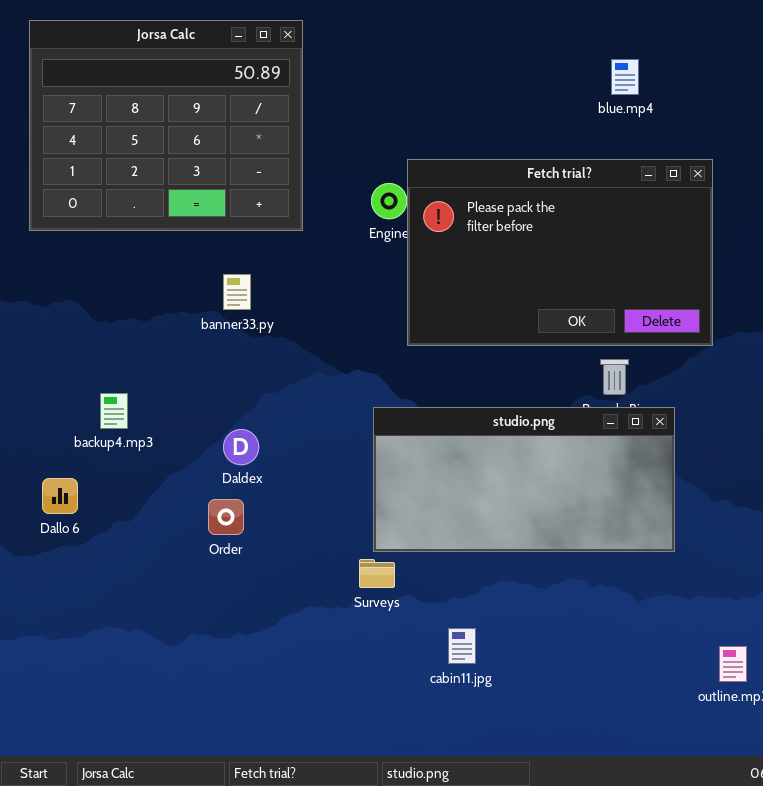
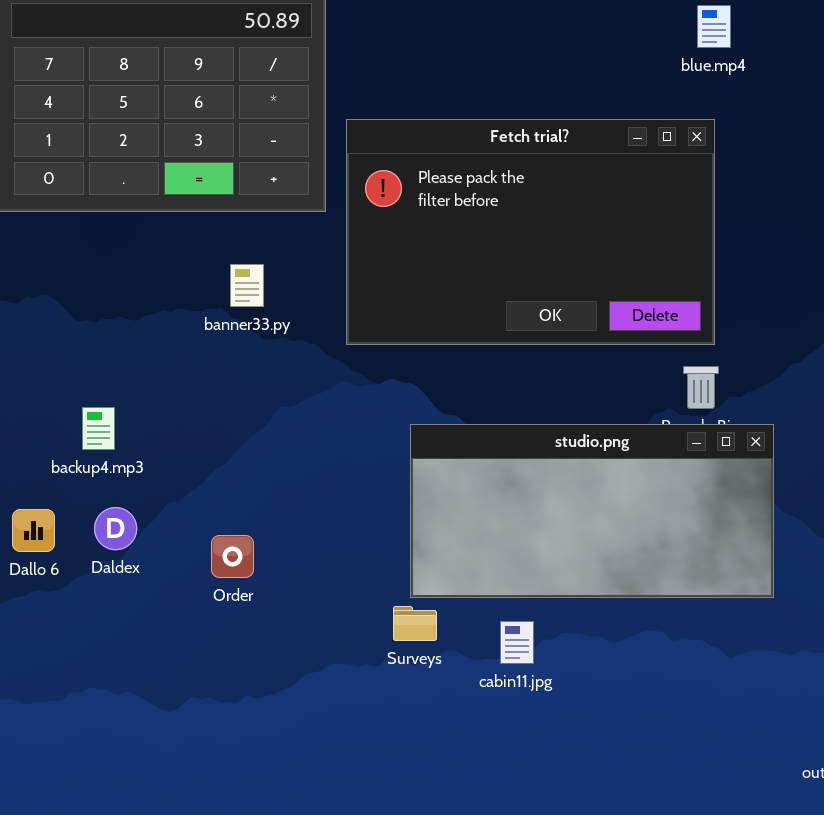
Fetch trial?: [407,159,713,346] -> [346,119,715,345], moved
Daldex: [223,429,259,465] -> [94,507,137,550], moved
cabin11.jpg: [448,628,476,664] -> [500,621,534,664], moved

